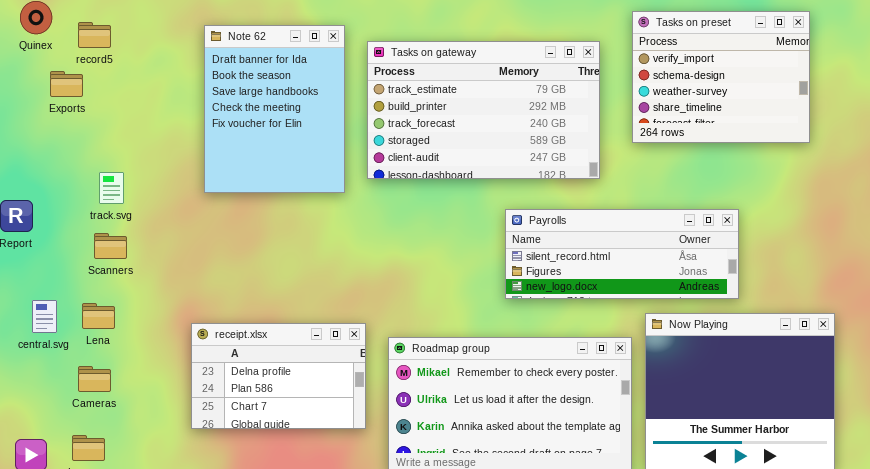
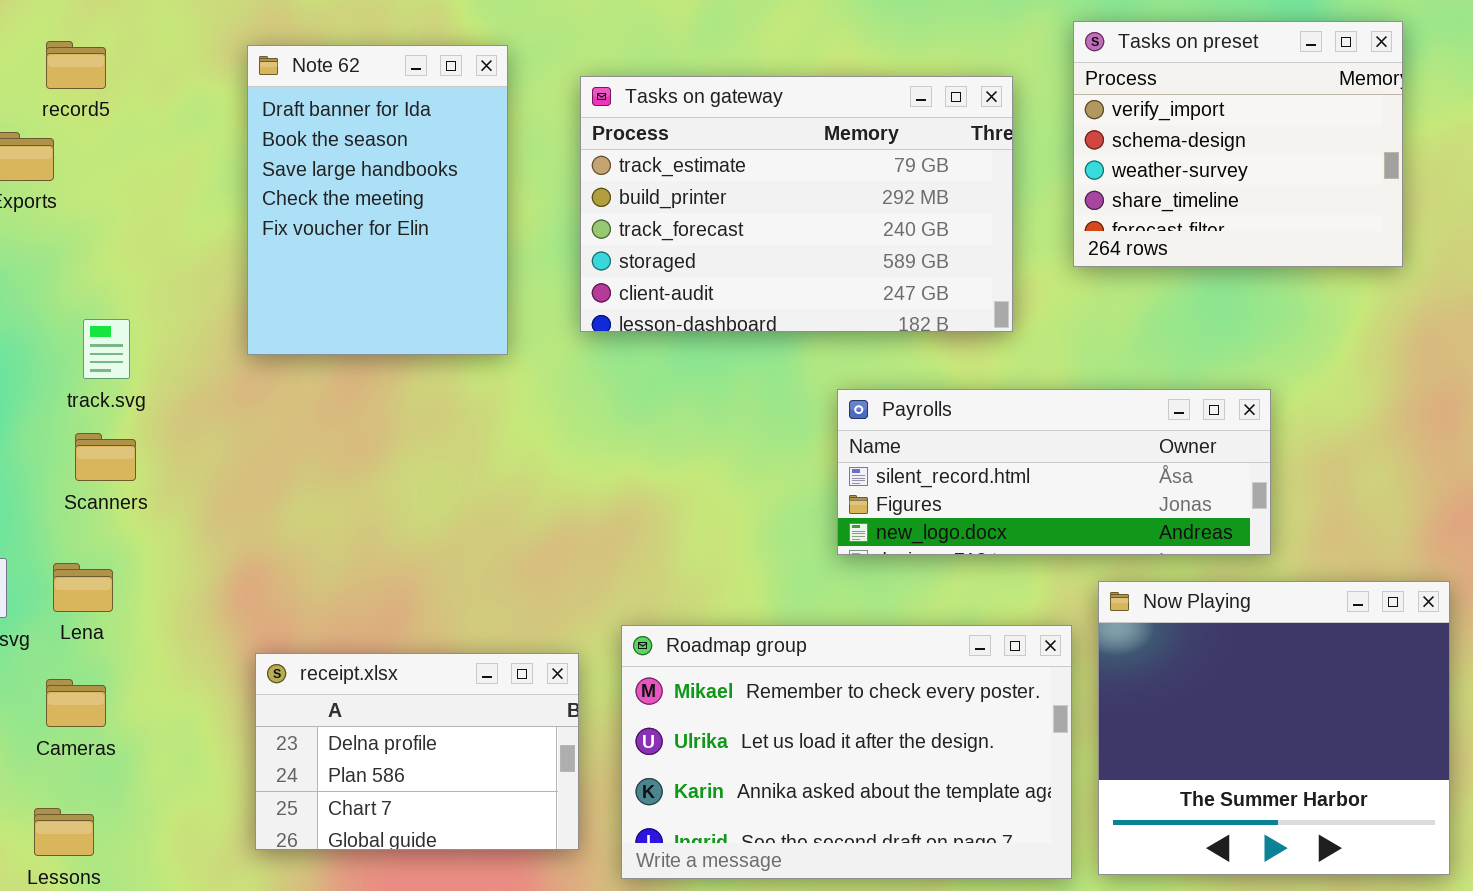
Note 62: [204,25,345,193] -> [247,45,508,355], moved
receipt.xlsx: [191,323,366,429] -> [255,653,579,850], moved

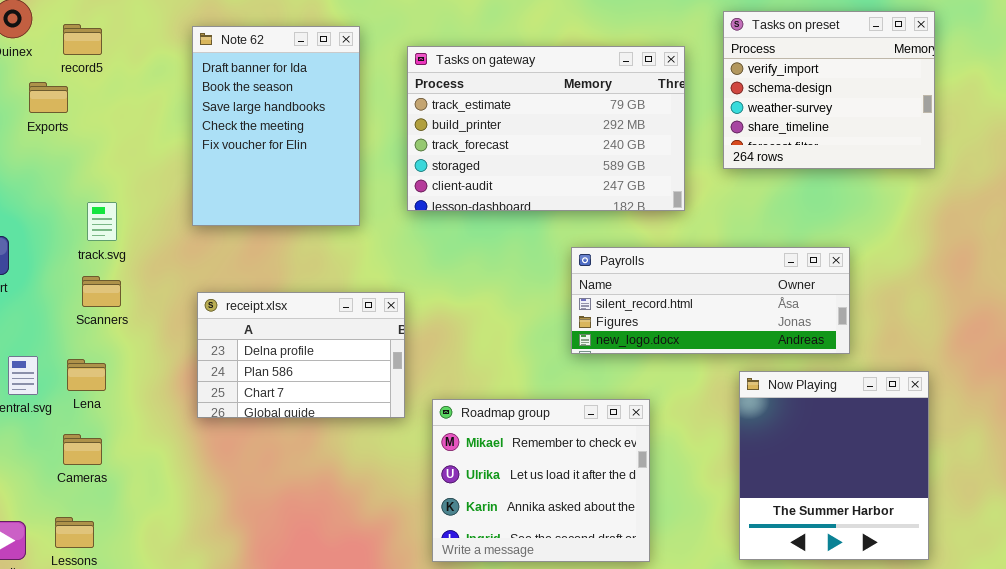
Now Playing: [1098,581,1450,875] -> [739,371,929,560], resized
Roadmap group: [621,625,1072,879] -> [432,399,650,562], resized
receipt.xlsx: [255,653,579,850] -> [197,292,405,418], moved

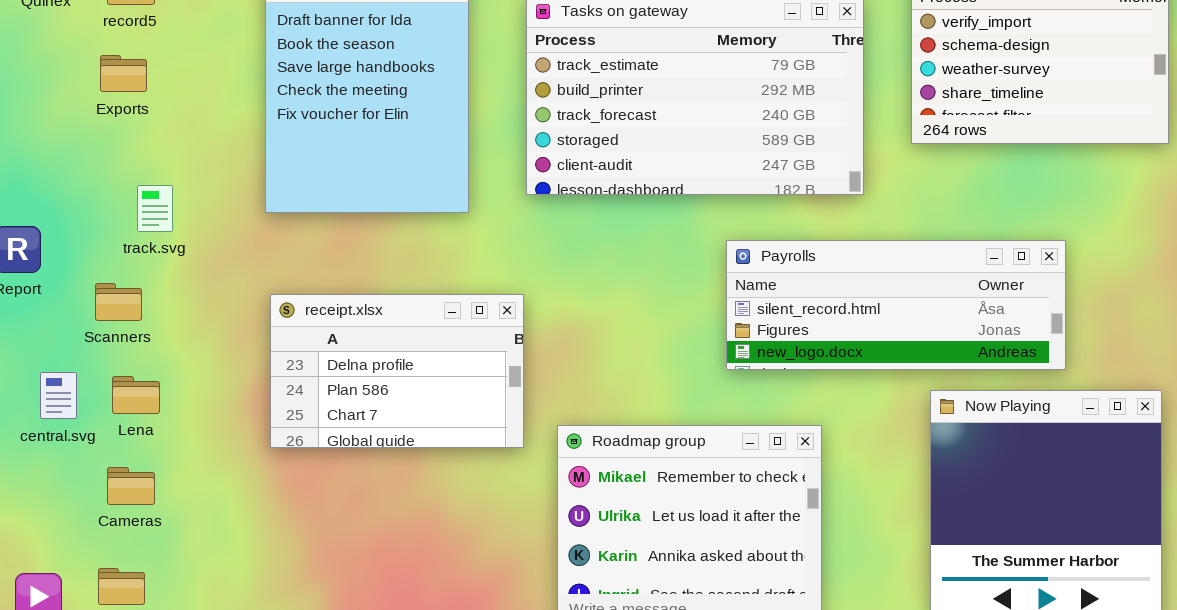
Exports: [29,82,68,113] -> [100,55,147,92], moved
Scanners: [82,276,121,307] -> [95,283,142,321], moved

